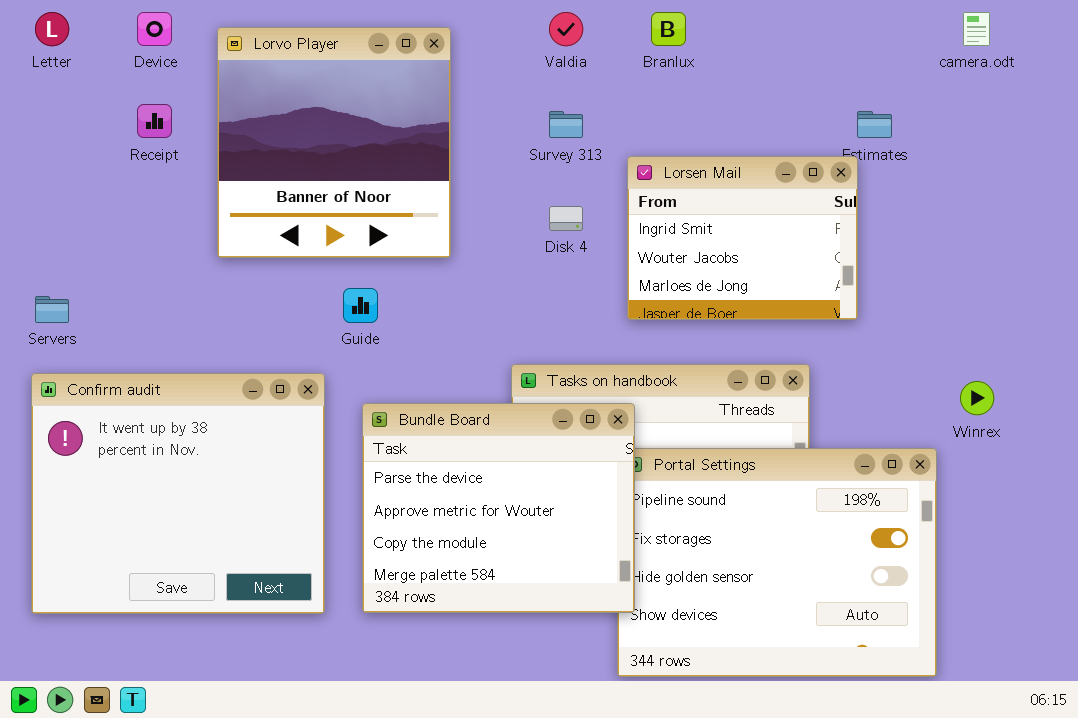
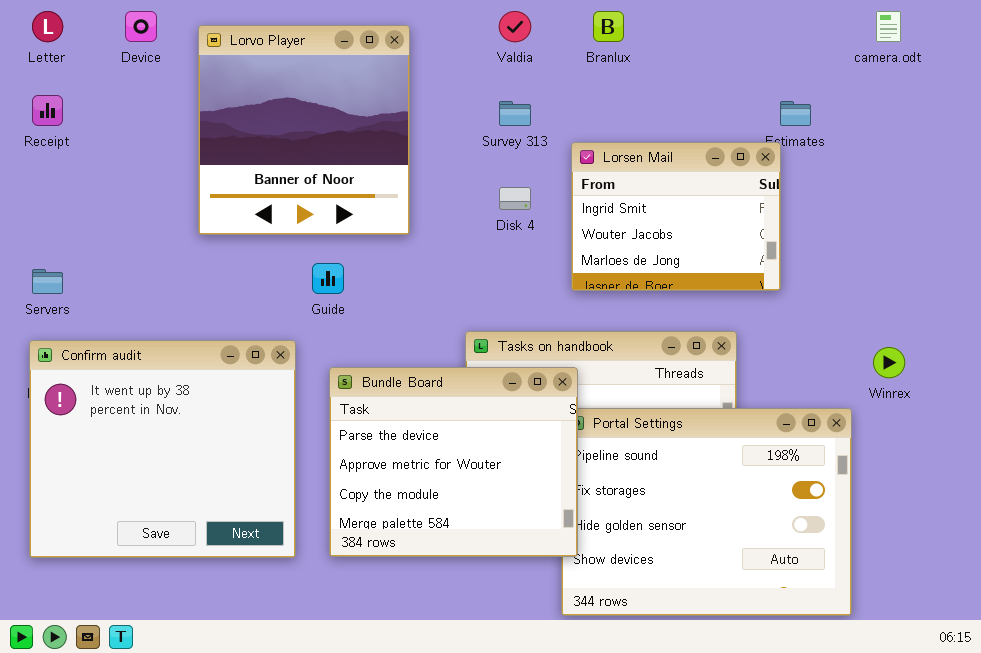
Receipt: [137,104,172,138] -> [32,95,63,126], moved

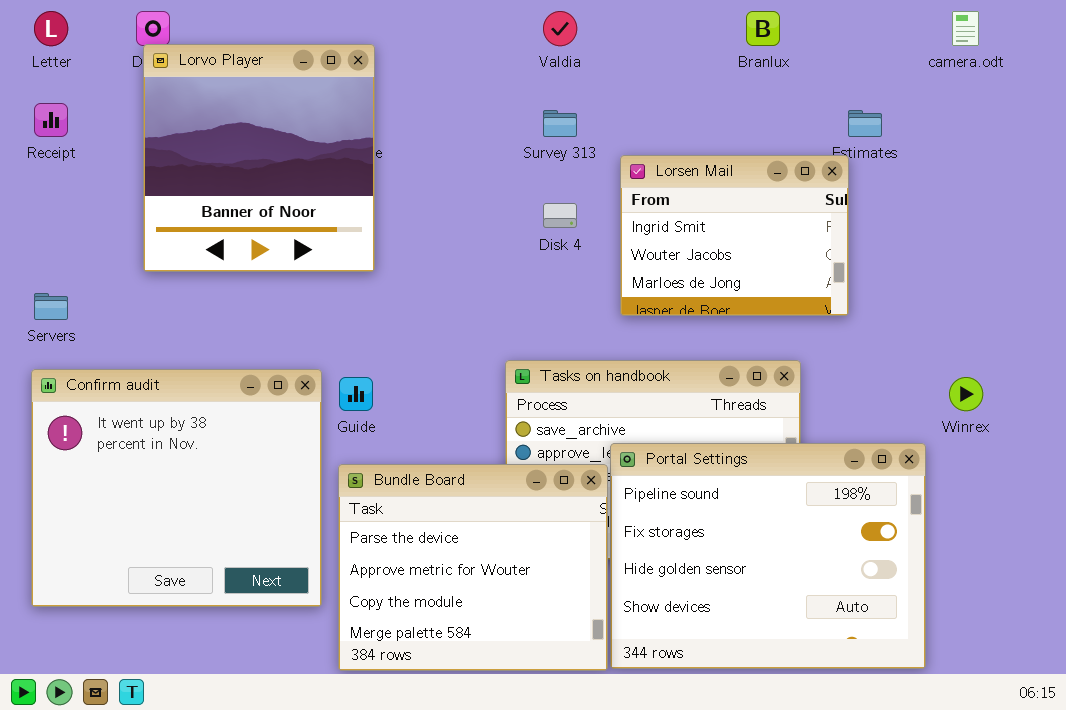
Branlux: [593,11,624,42] -> [746,11,780,46], moved
Lorvo Player: [198,25,410,235] -> [143,44,375,272], moved
Guide: [312,263,344,294] -> [339,377,373,411], moved
Bundle Board: [329,367,578,557] -> [338,464,608,671], moved

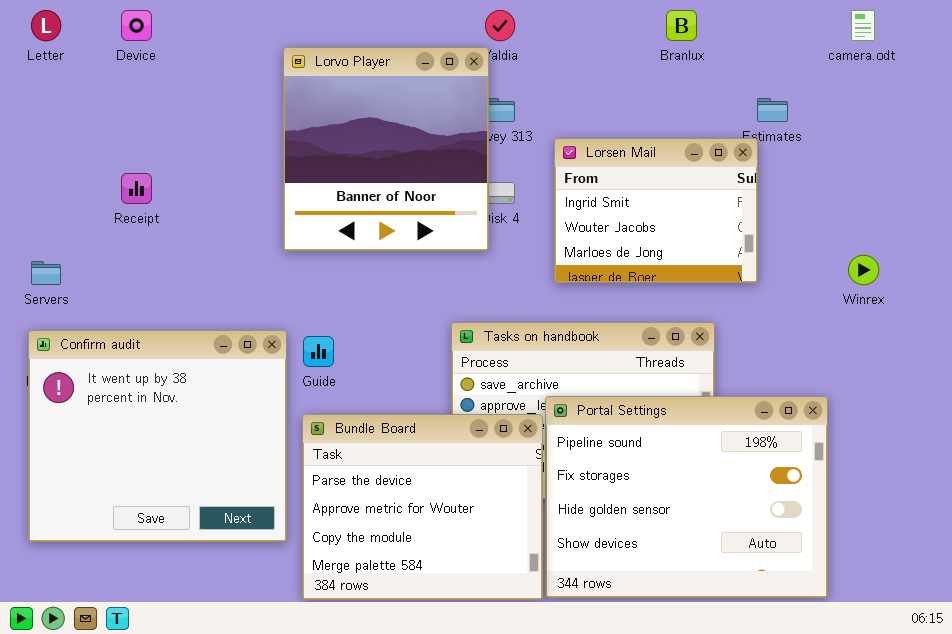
Lorvo Player: [143,44,375,272] -> [283,47,489,251], moved
Receipt: [34,103,68,137] -> [121,173,152,204], moved
Winrex: [949,377,983,411] -> [848,255,879,285], moved

